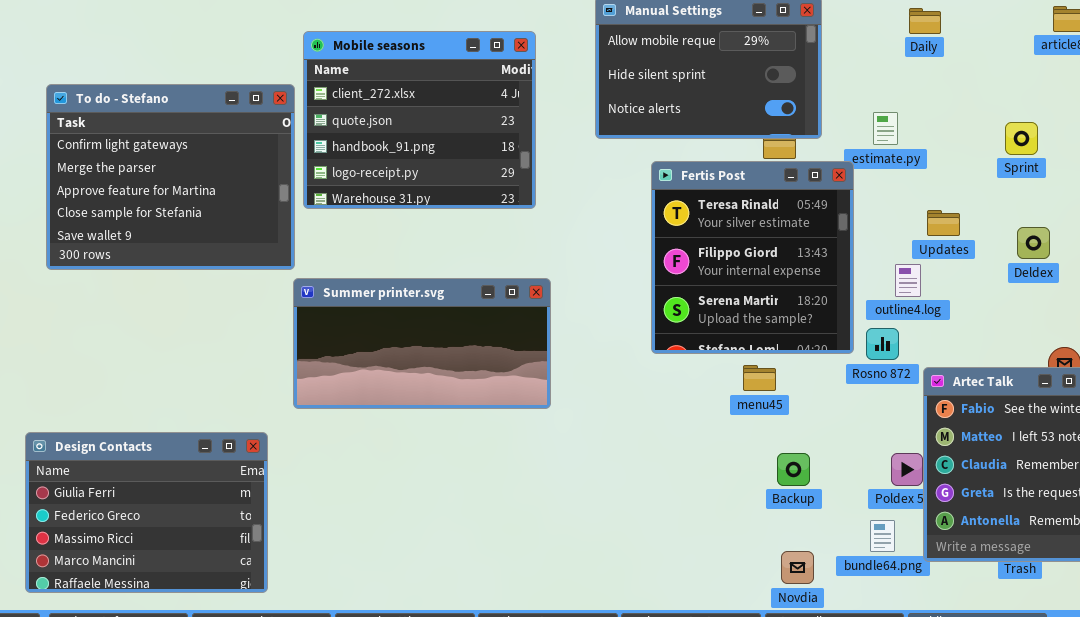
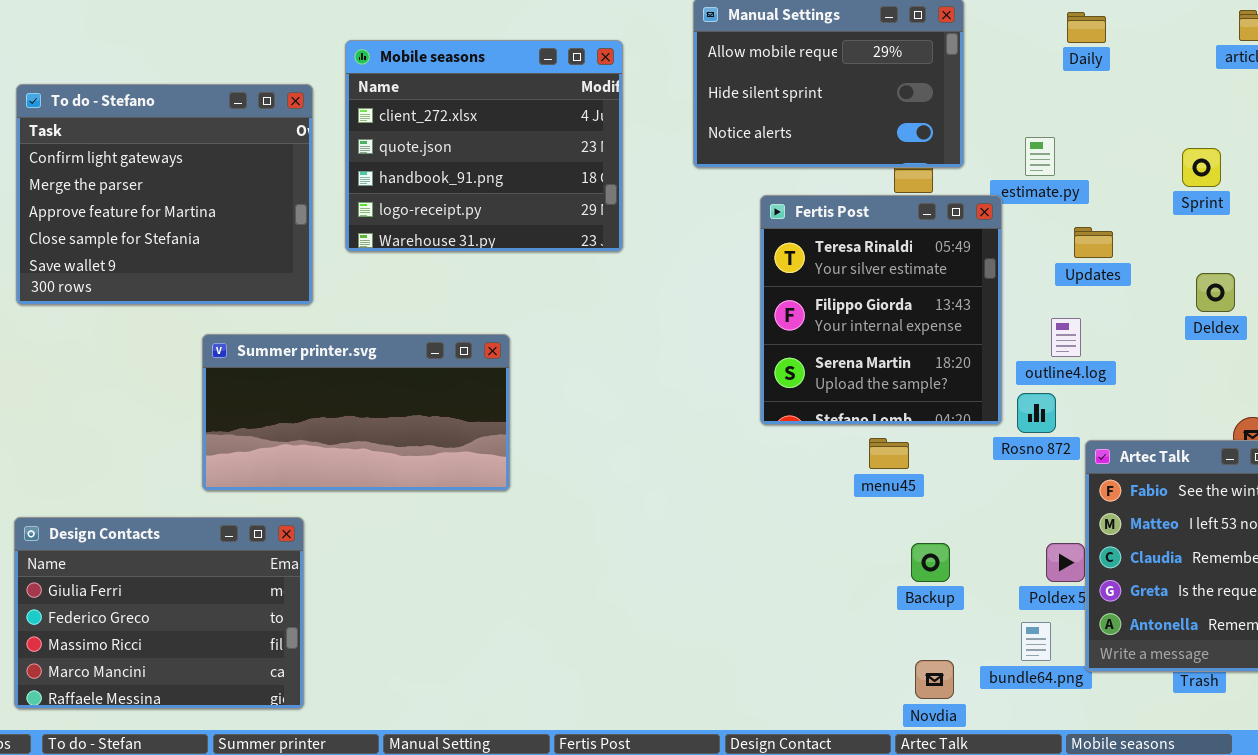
To do - Stefano: [46,84,295,270] -> [16,84,313,305], moved
Updates: [927,210,960,236] -> [1074,227,1113,258], moved
Summer printer.svg: [293,278,551,409] -> [202,334,510,491], moved

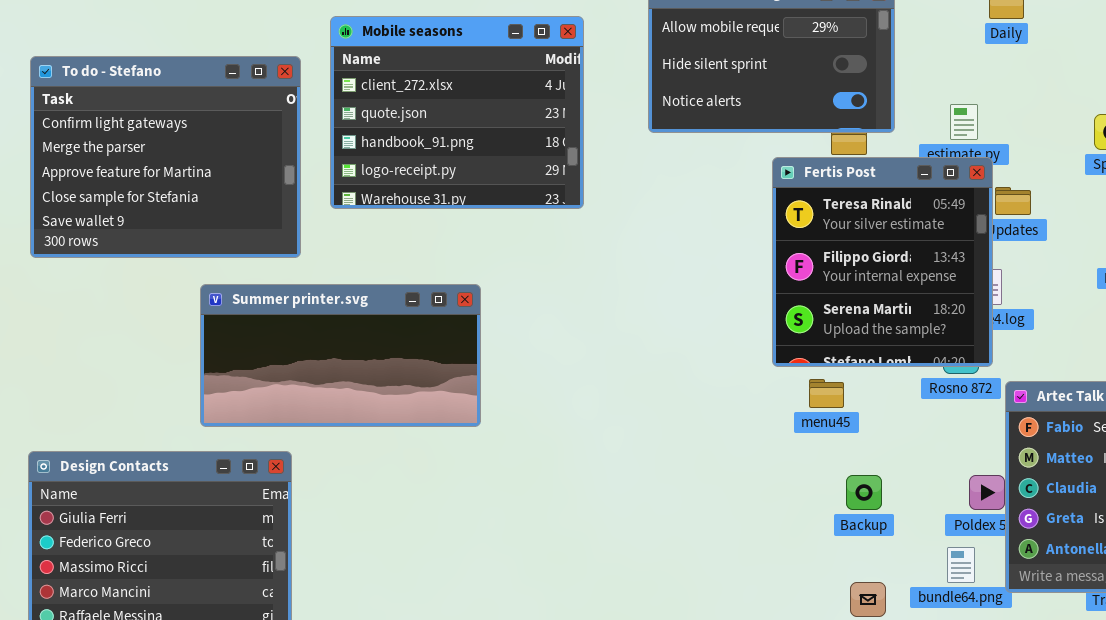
Fertis Post: [760,195,1002,425] -> [772,157,993,367], moved

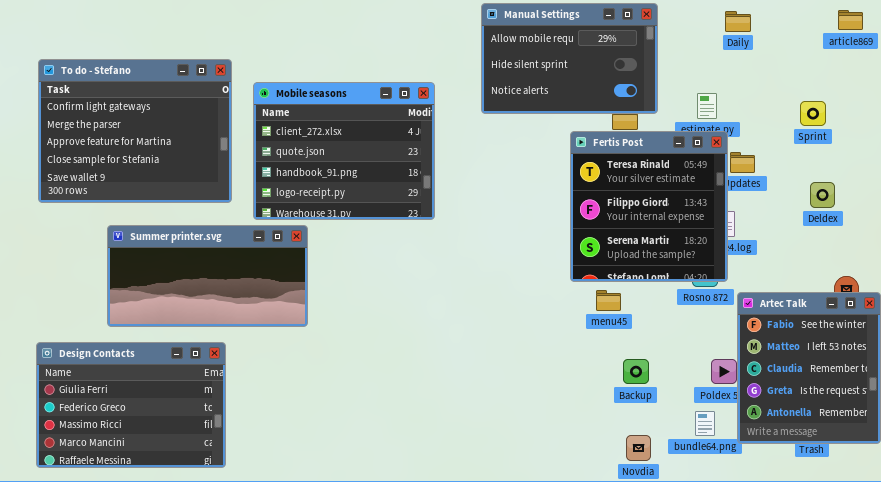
Mobile seasons: [330,16,584,209] -> [253,82,435,220], moved
Summer printer.svg: [200,284,481,427] -> [107,225,308,327], moved

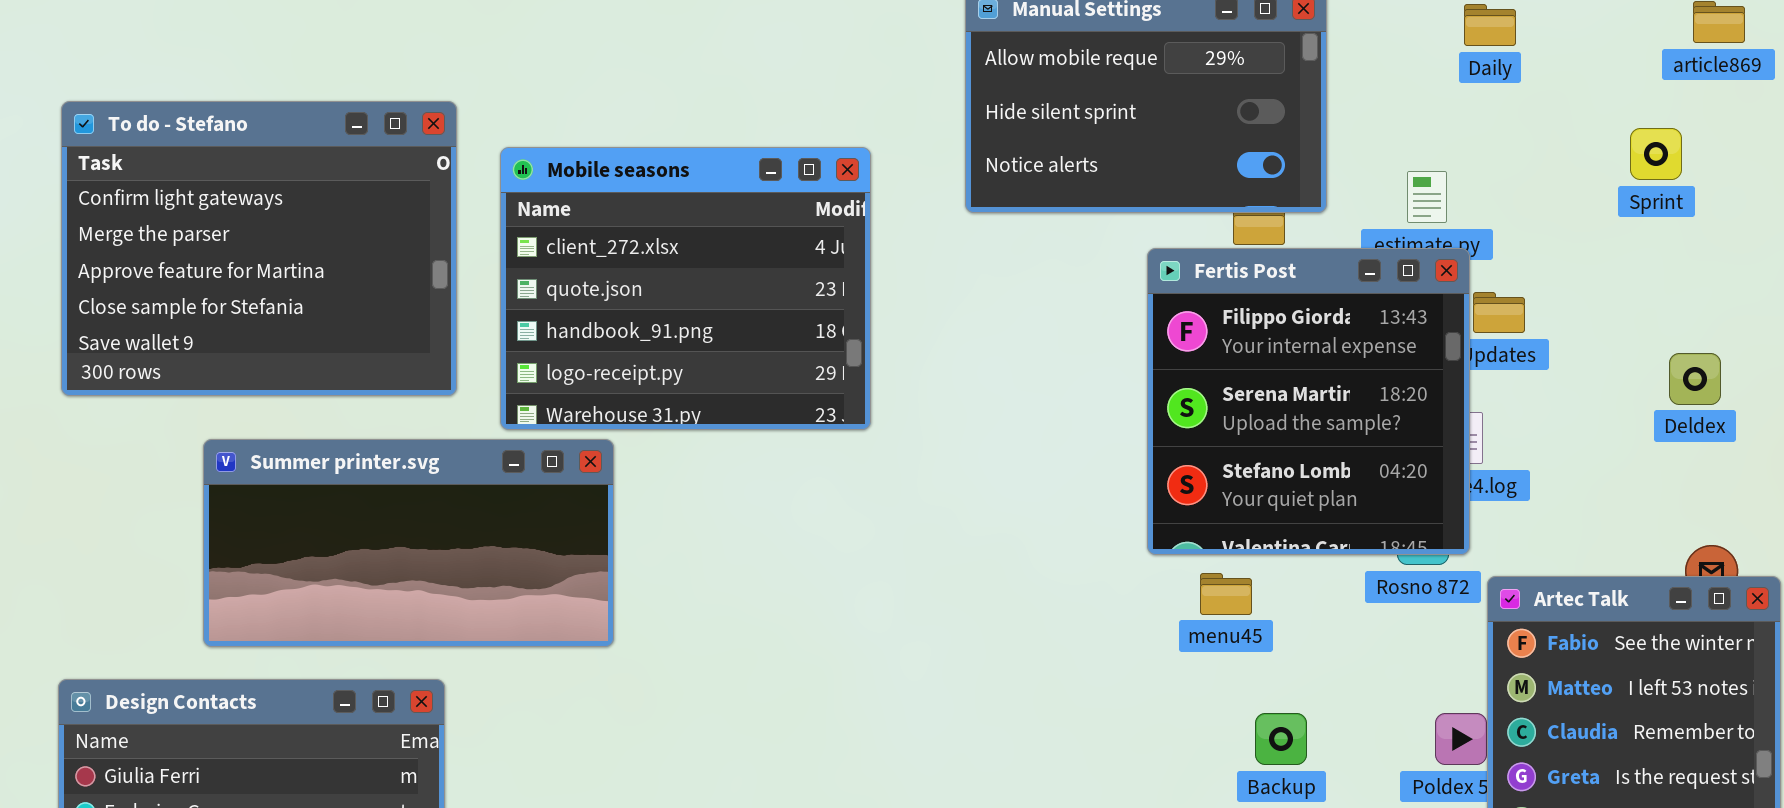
Sprint: [800,101,826,126] -> [1630,128,1682,180], moved
Fertis Post: [570,131,728,282] -> [1147,248,1470,555], scrolled down 1 row
Deldex: [810,182,835,208] -> [1669,353,1721,405], moved

